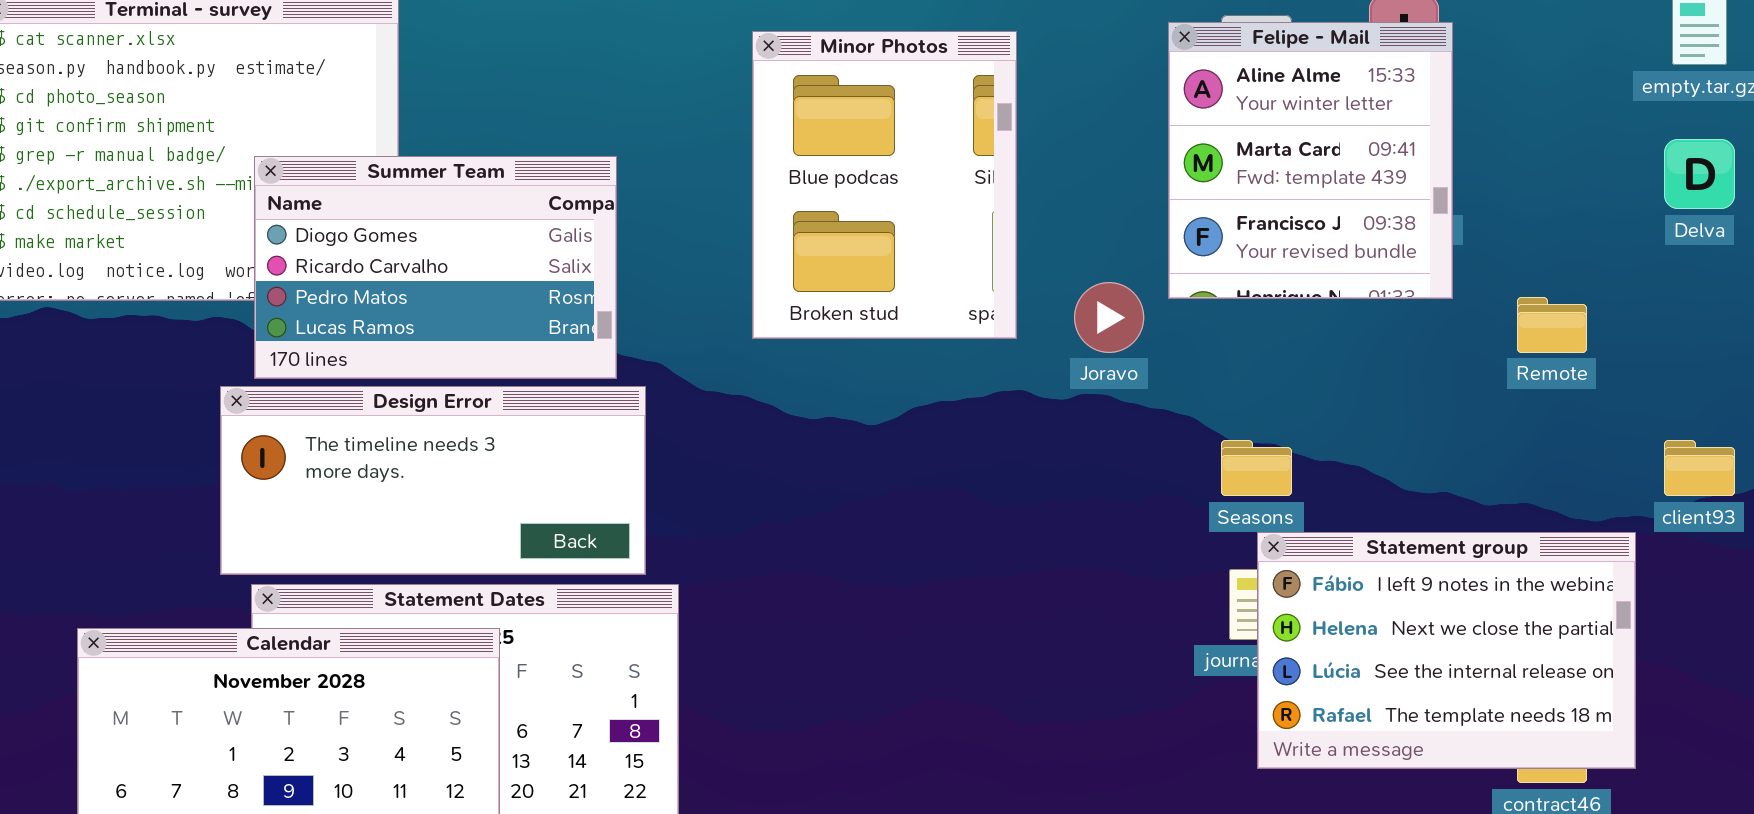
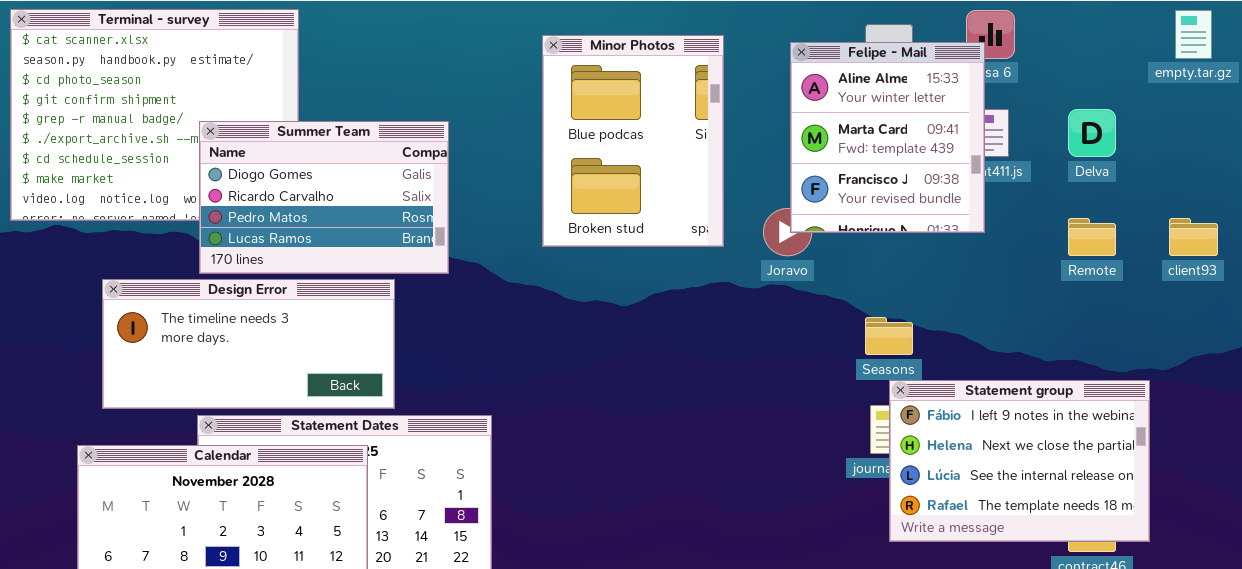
Felipe - Mail: [1168,22,1453,299] -> [790,42,985,233], moved
Delva: [1664,139,1735,209] -> [1068,109,1116,157], moved
Design Error: [220,386,646,575] -> [102,279,395,409], moved
client93: [1664,440,1735,496] -> [1169,218,1218,256], moved

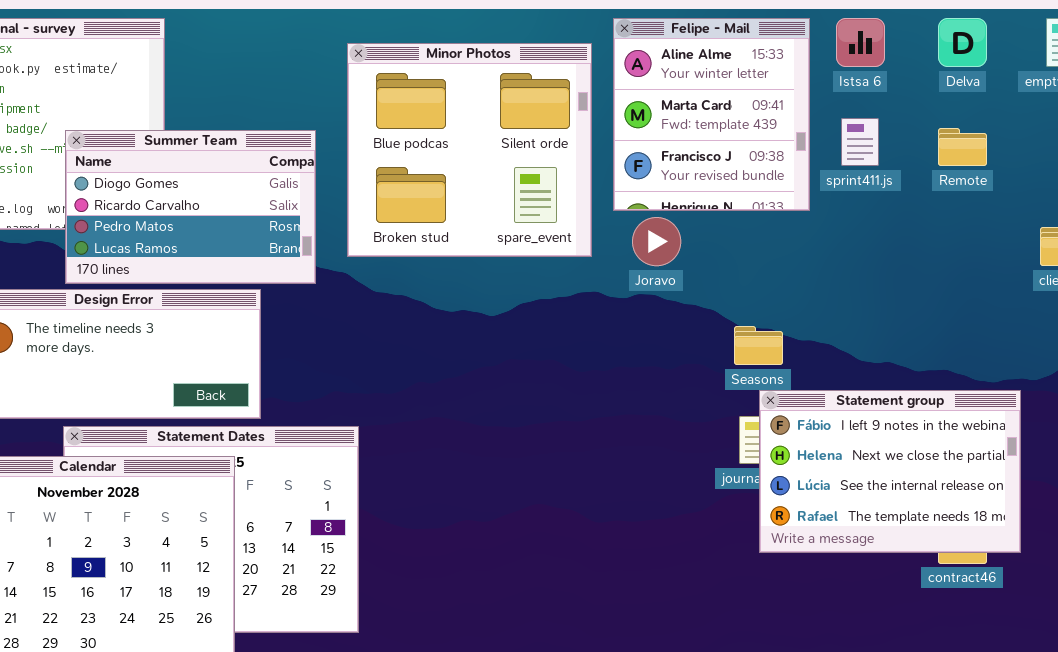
Minor Photos: [542,35,724,247] -> [347,43,592,257], resized
Felipe - Mail: [790,42,985,233] -> [613,18,810,211], moved
Delva: [1068,109,1116,157] -> [938,18,987,67], moved
Remote: [1068,218,1116,256] -> [938,128,987,166], moved

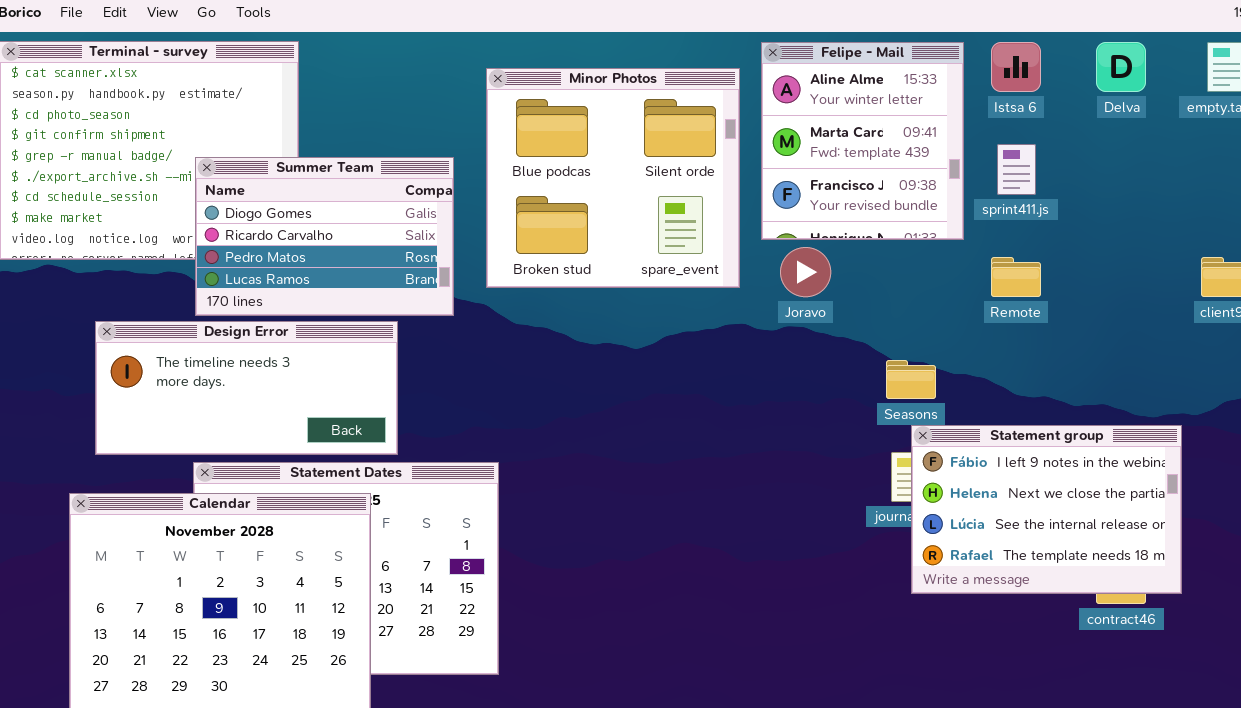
Remote: [938,128,987,166] -> [991,257,1041,297], moved

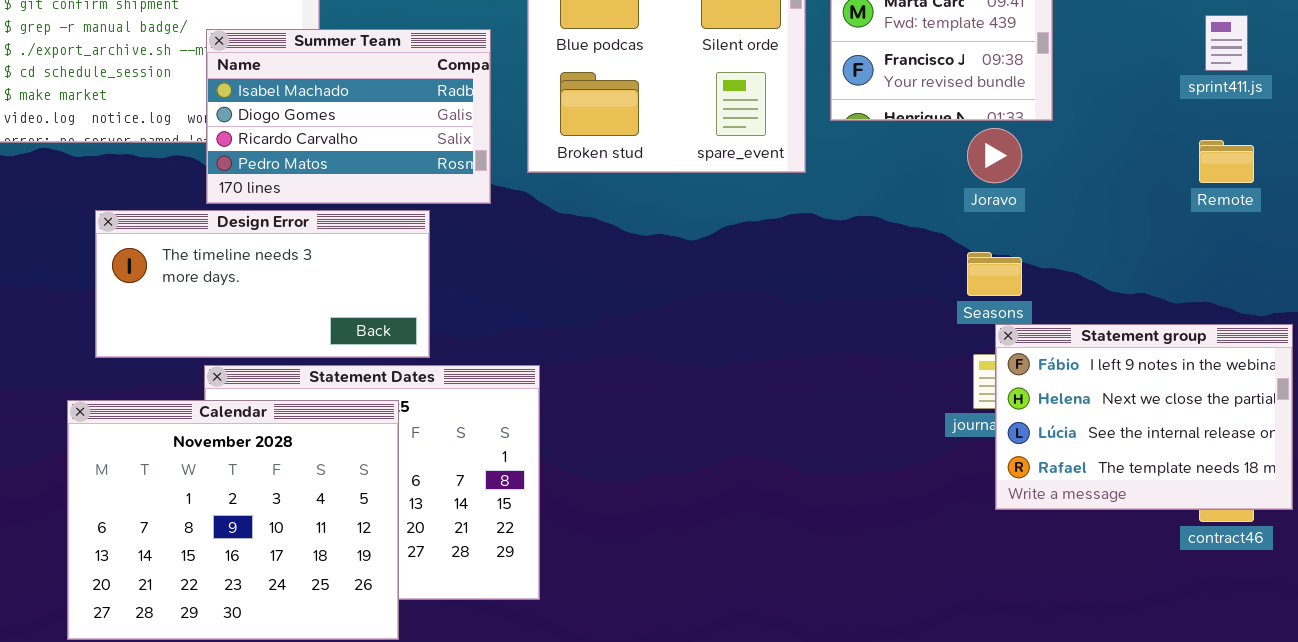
sprint411.js: [997,144,1036,195] -> [1205,15,1248,71], moved
Summer Team: [195,157,454,316] -> [206,29,491,204], scrolled up 1 row
Joravo: [780,247,831,297] -> [967,128,1022,183], moved
Remote: [991,257,1041,297] -> [1199,140,1254,183], moved

